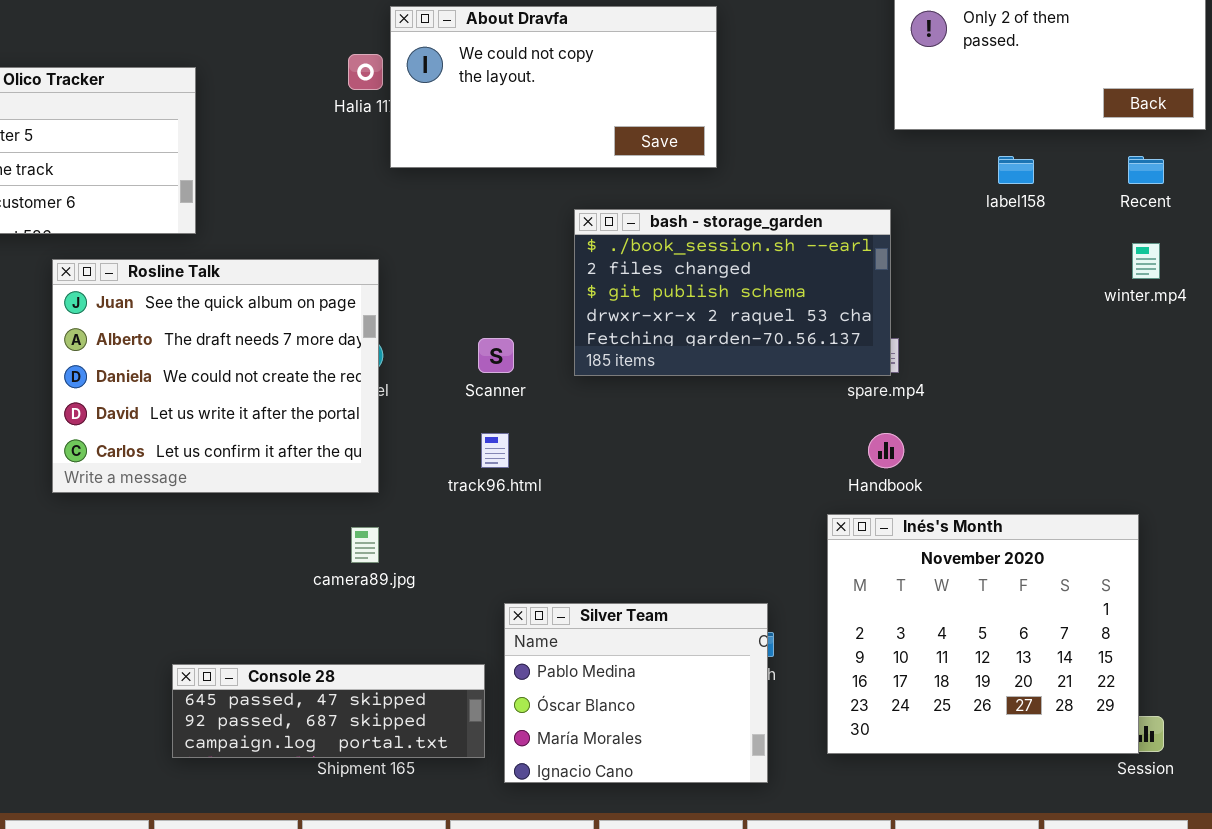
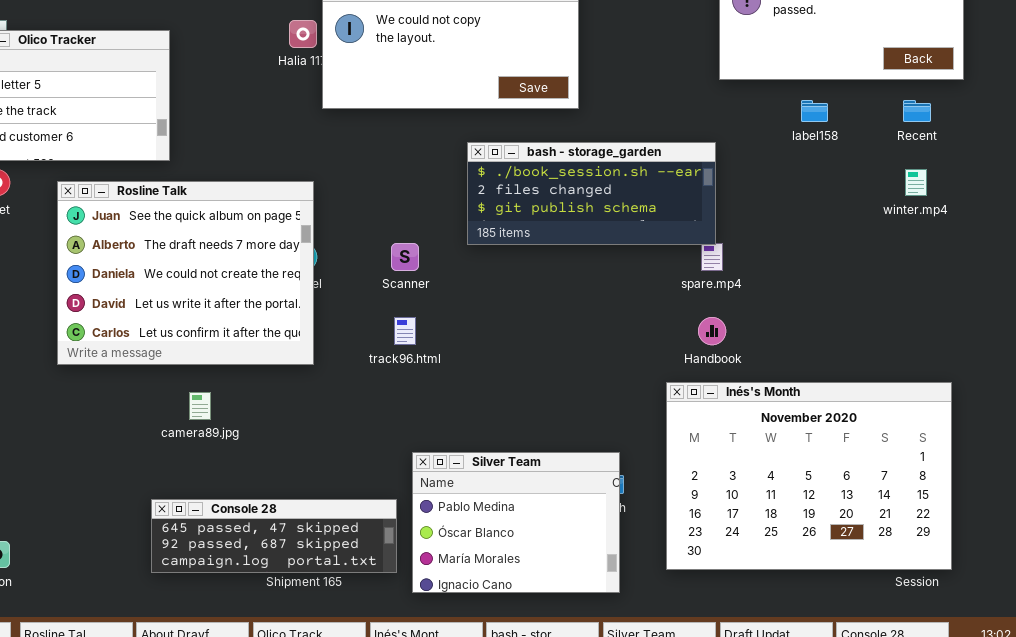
bash - storage_garden: [574,209,891,376] -> [467,142,716,245], resized
Inés's Month: [827,514,1139,754] -> [666,382,952,570], resized
camera89.jpg: [351,527,379,563] -> [189,392,211,420], moved

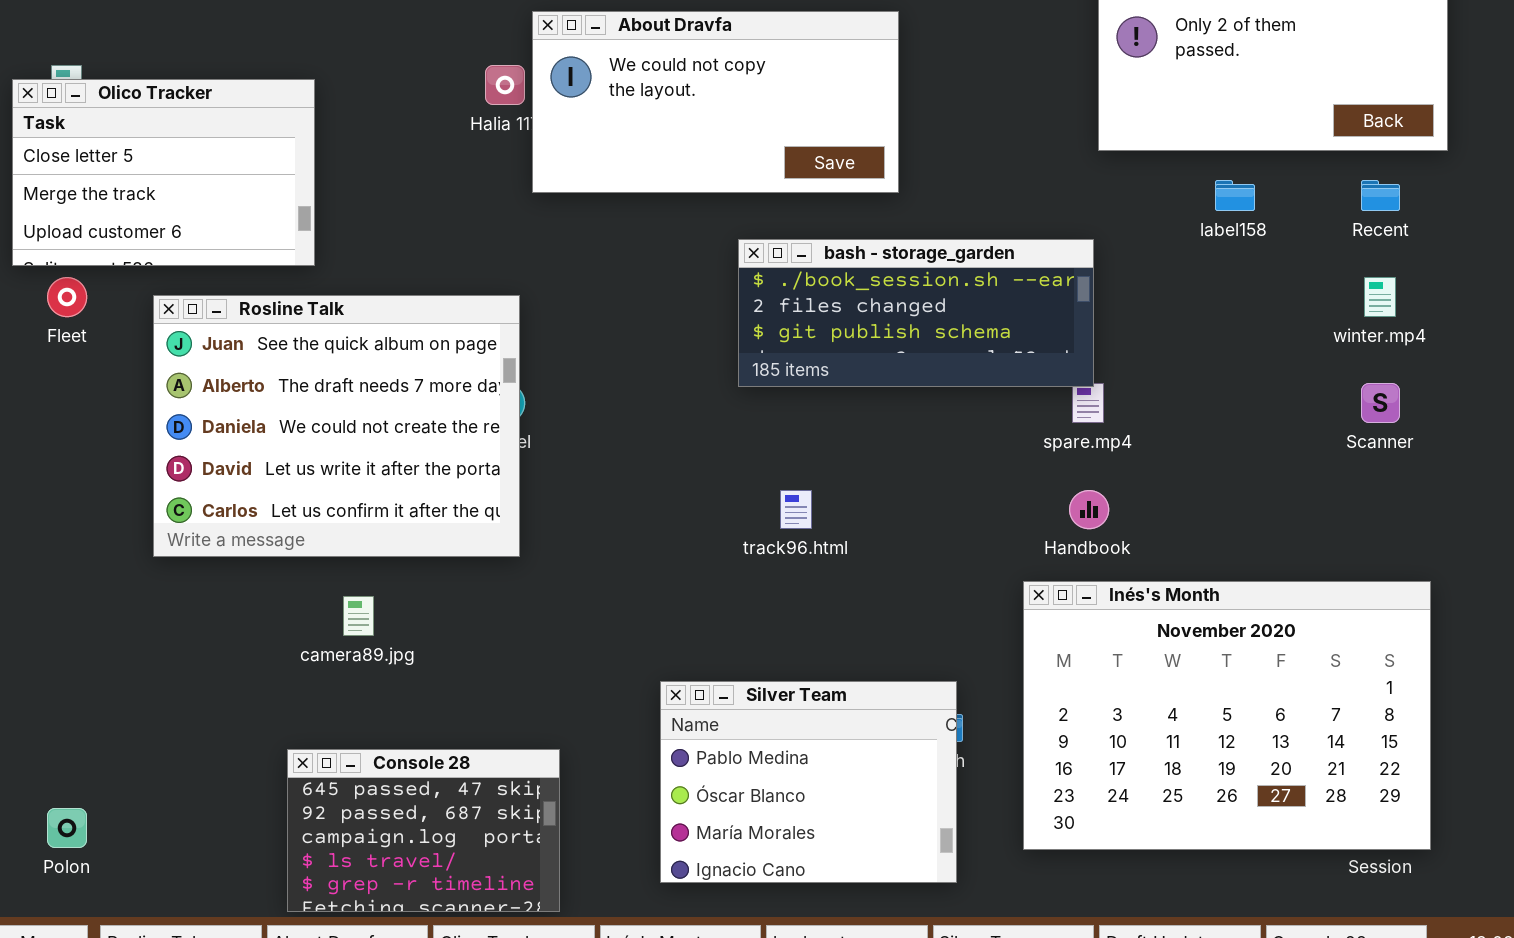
Scanner: [391,243,419,271] -> [1361,383,1400,423], moved
track96.html: [394,317,416,345] -> [780,490,812,529], moved
Console 28: [151,499,397,573] -> [287,749,560,912], resized

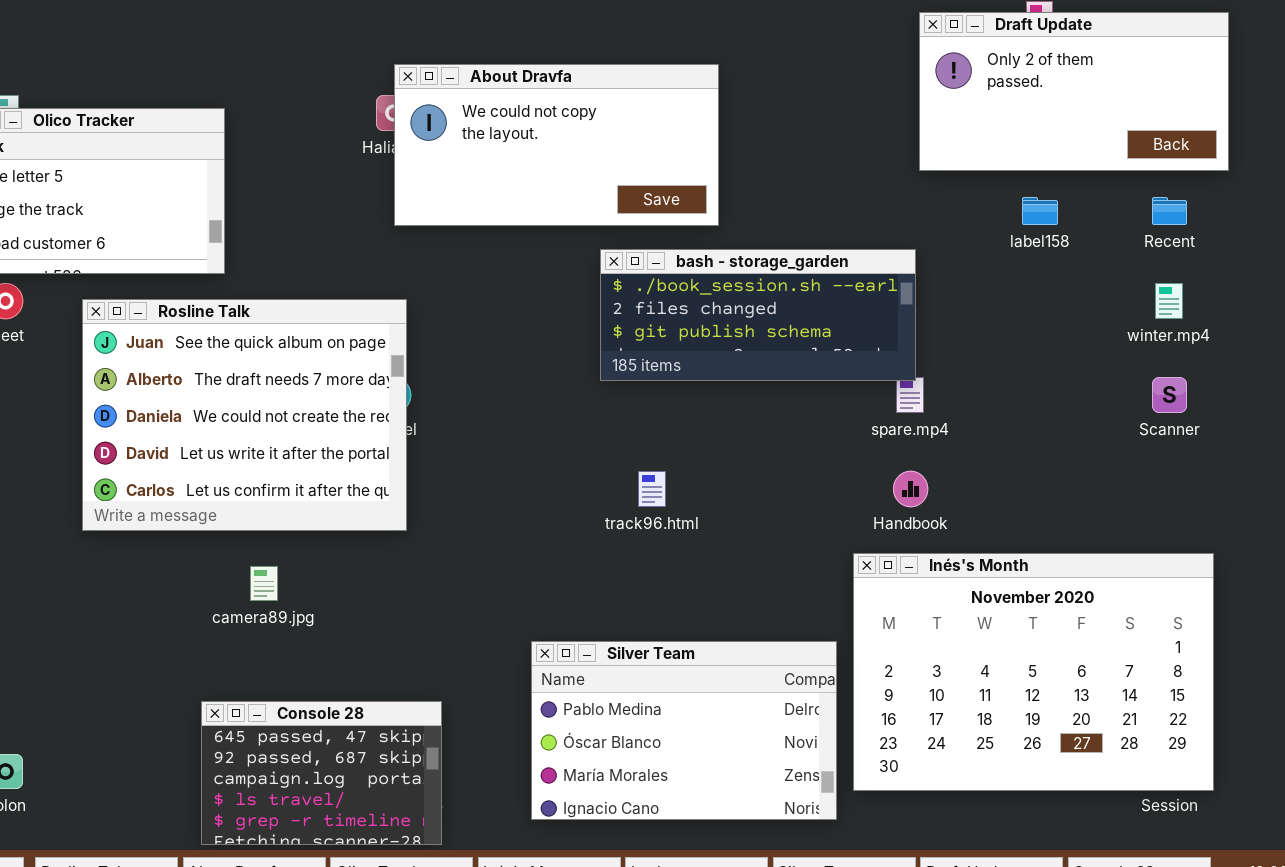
About Dravfa: [532,11,899,193] -> [394,64,719,226], moved
Silver Team: [660,681,957,883] -> [531,641,837,820], resized

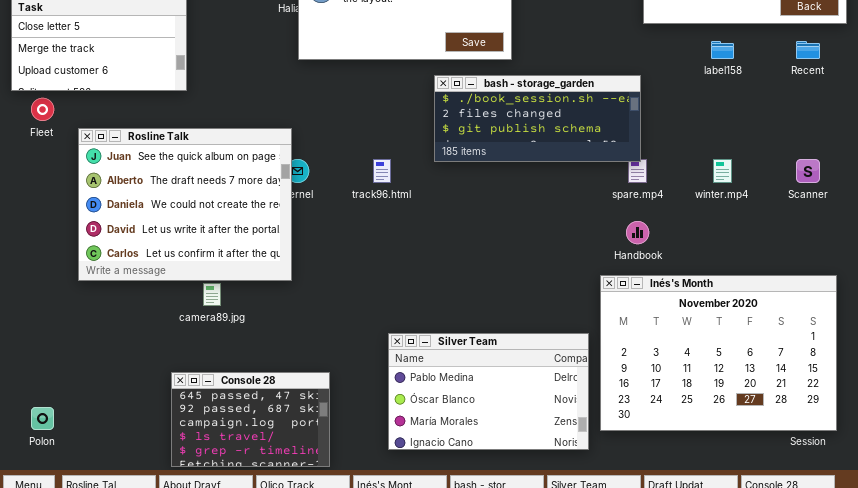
winter.mp4: [1155,283,1183,319] -> [713,159,732,183], moved
Rosline Talk: [82,299,407,531] -> [78,128,292,281], moved
track96.html: [638,471,666,507] -> [373,159,391,183], moved

